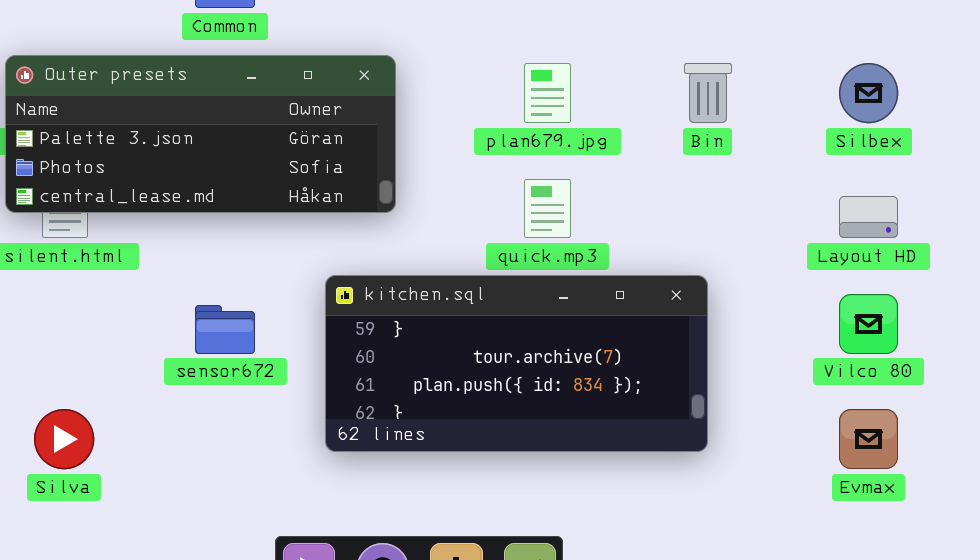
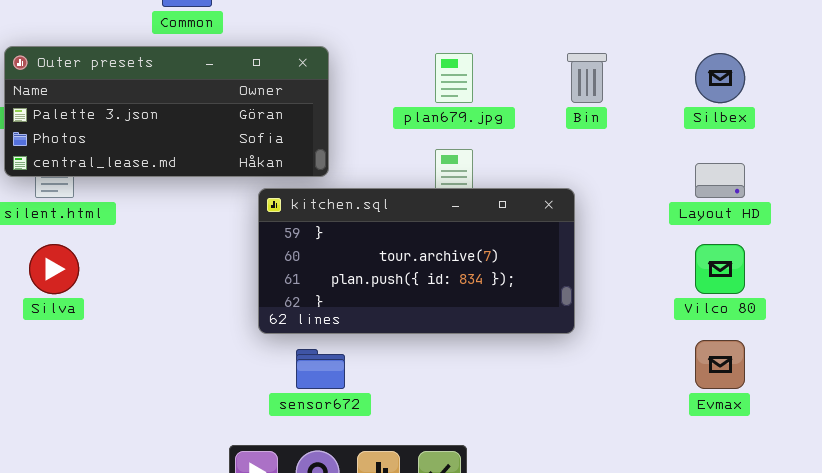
kitchen.sql: [325,275,708,452] -> [258,188,575,334], moved
sensor672: [195,305,255,354] -> [296,349,345,389], moved
Silva: [34,409,94,469] -> [29,244,79,294], moved

